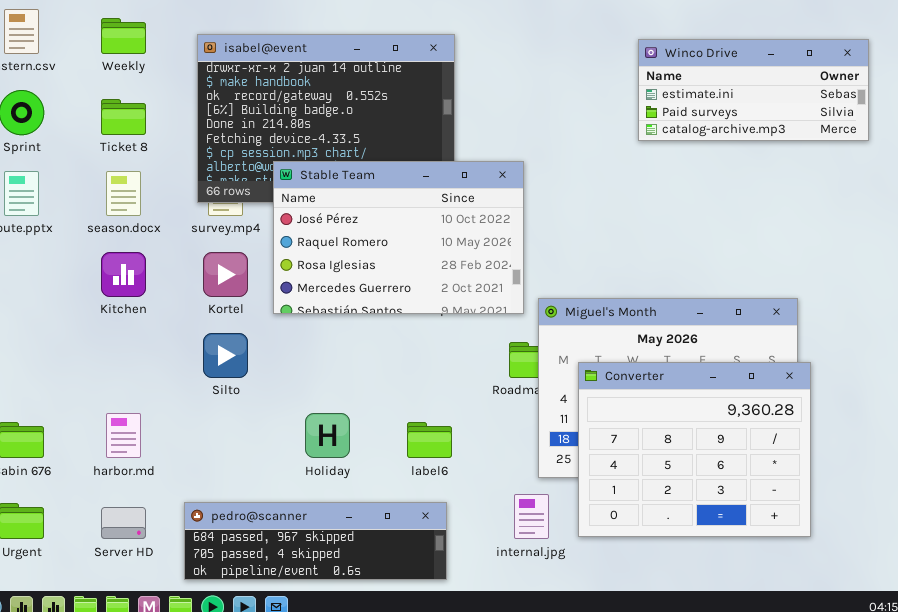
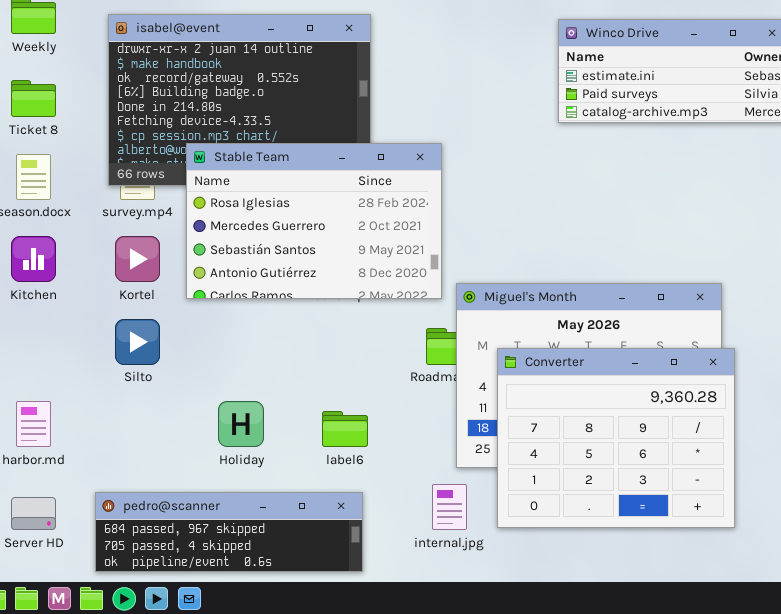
Stable Team: [273,161,524,314] -> [186,143,442,299], scrolled down 2 rows

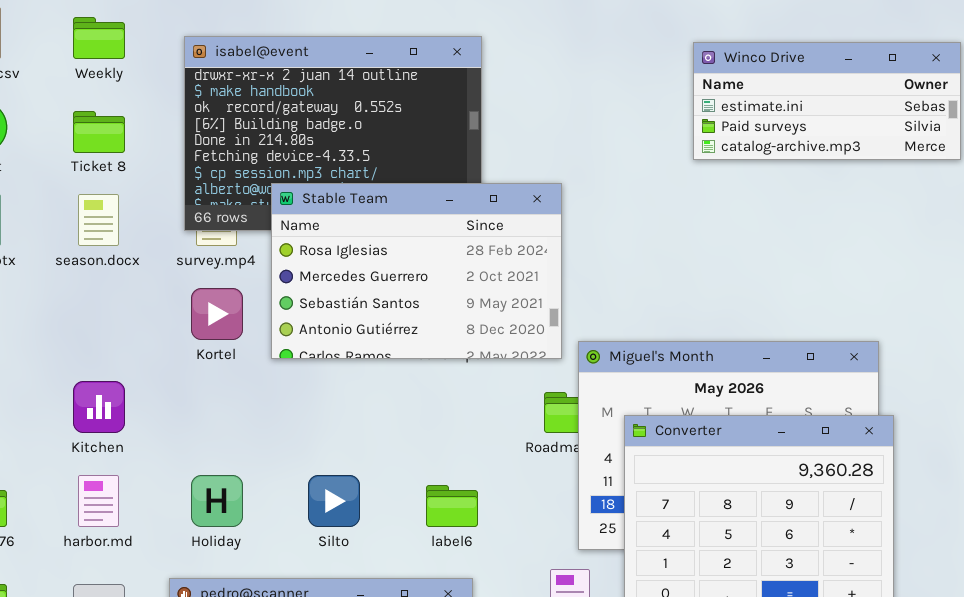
Kitchen: [11,236,56,282] -> [73,381,125,433], moved
Silto: [115,319,160,365] -> [308,475,360,527], moved
Holiday: [218,401,264,447] -> [191,475,243,527], moved

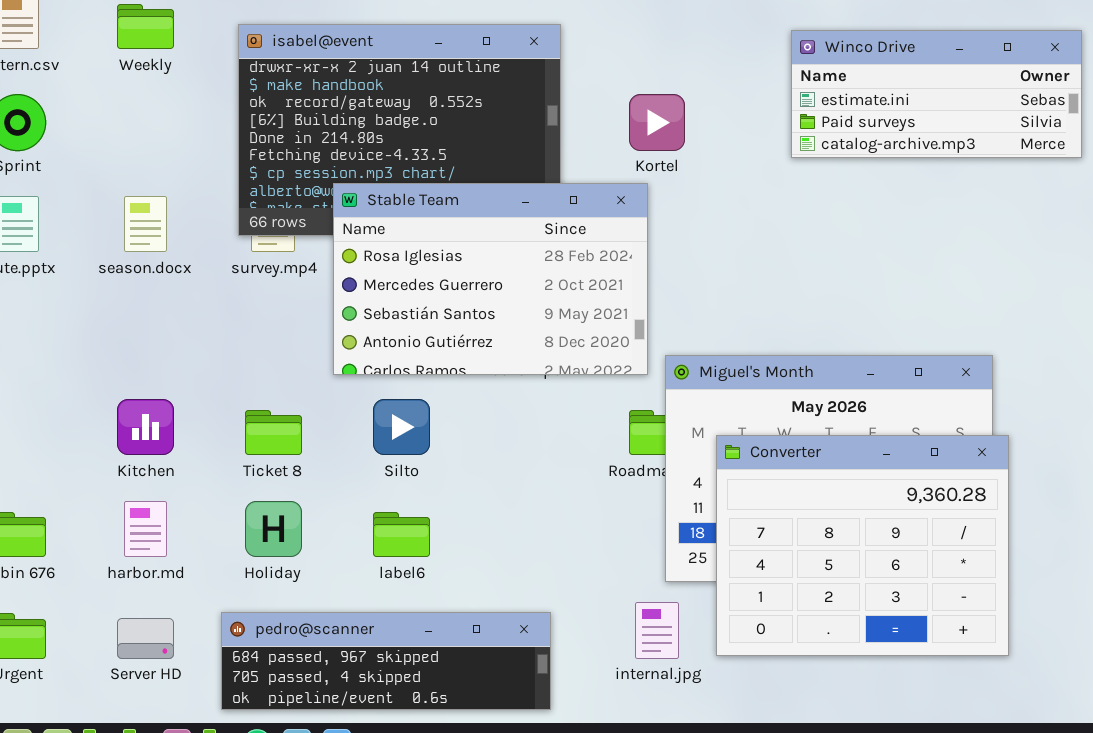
Ticket 8: [73,111,125,153] -> [245,410,302,455], moved
Kortel: [191,288,243,340] -> [629,94,685,151], moved
Silto: [308,475,360,527] -> [373,399,430,455], moved
label6: [426,485,478,527] -> [373,512,430,557], moved

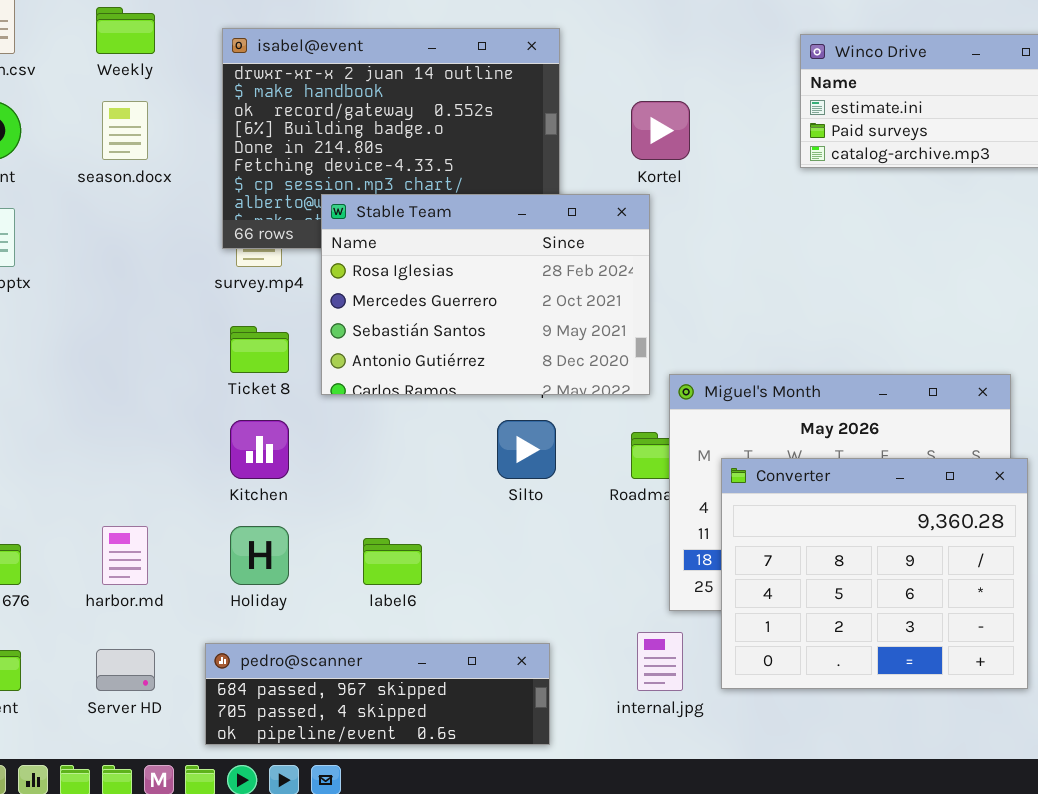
season.docx: [124,196,167,252] -> [102,101,148,160], moved
Kitchen: [117,399,174,455] -> [230,420,289,479], moved
Silto: [373,399,430,455] -> [497,420,556,479], moved
Ticket 8: [245,410,302,455] -> [230,326,289,373], moved

